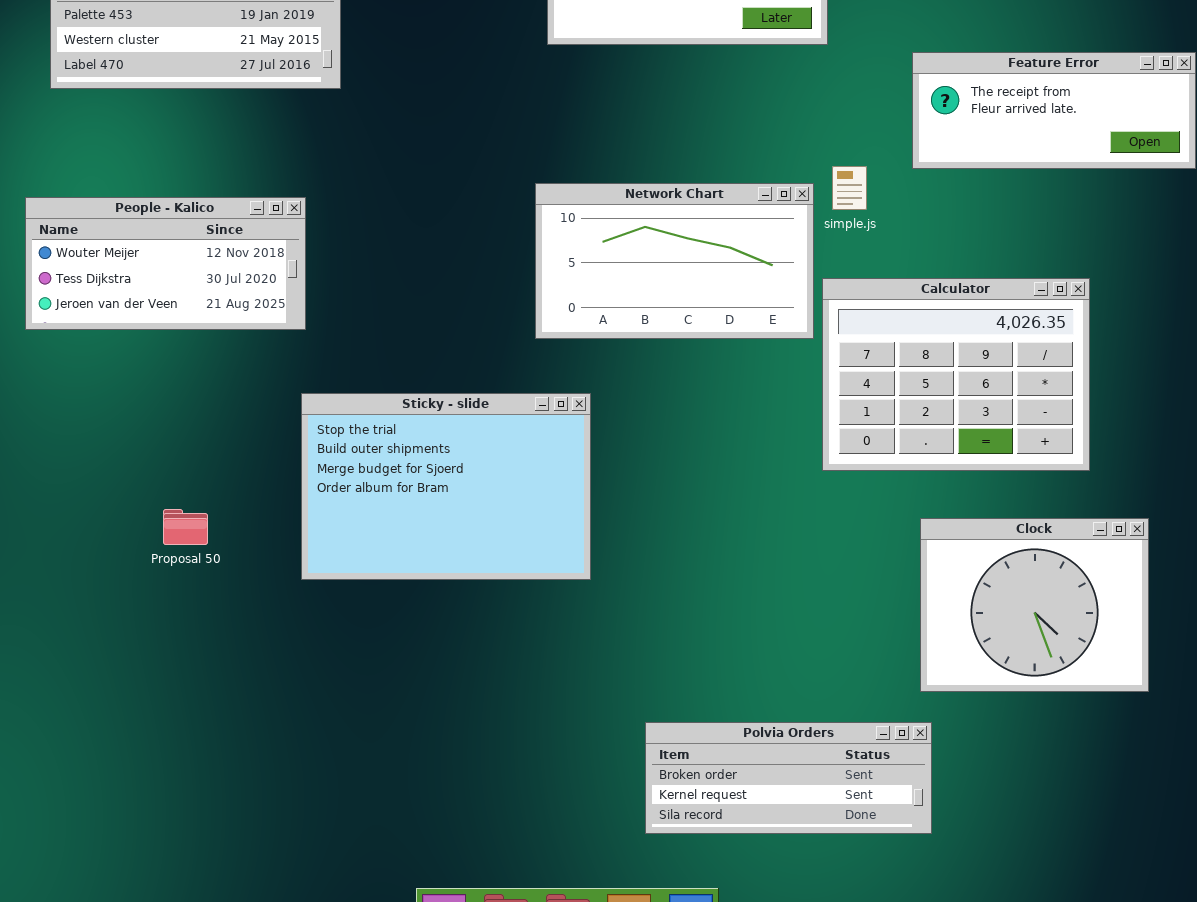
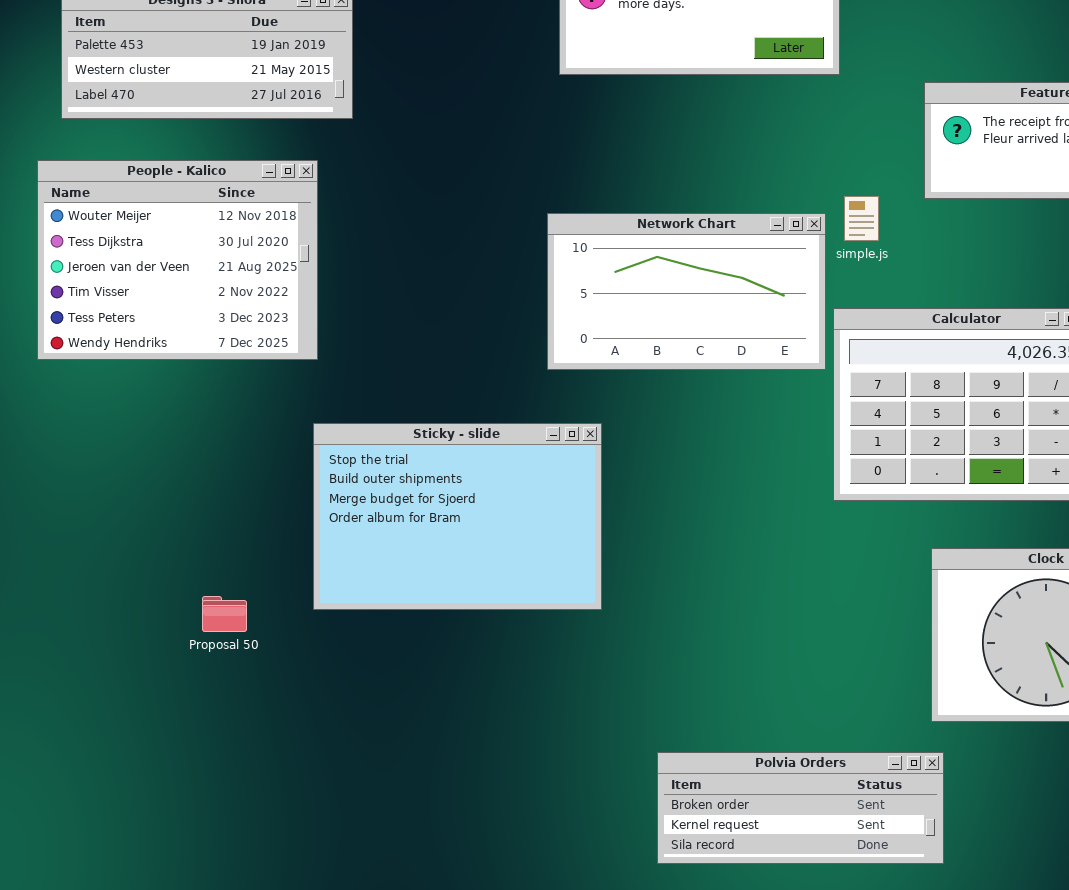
People - Kalico: [25,197,306,330] -> [37,160,318,360], resized
Proposal 50: [163,509,208,545] -> [202,596,247,632], moved

